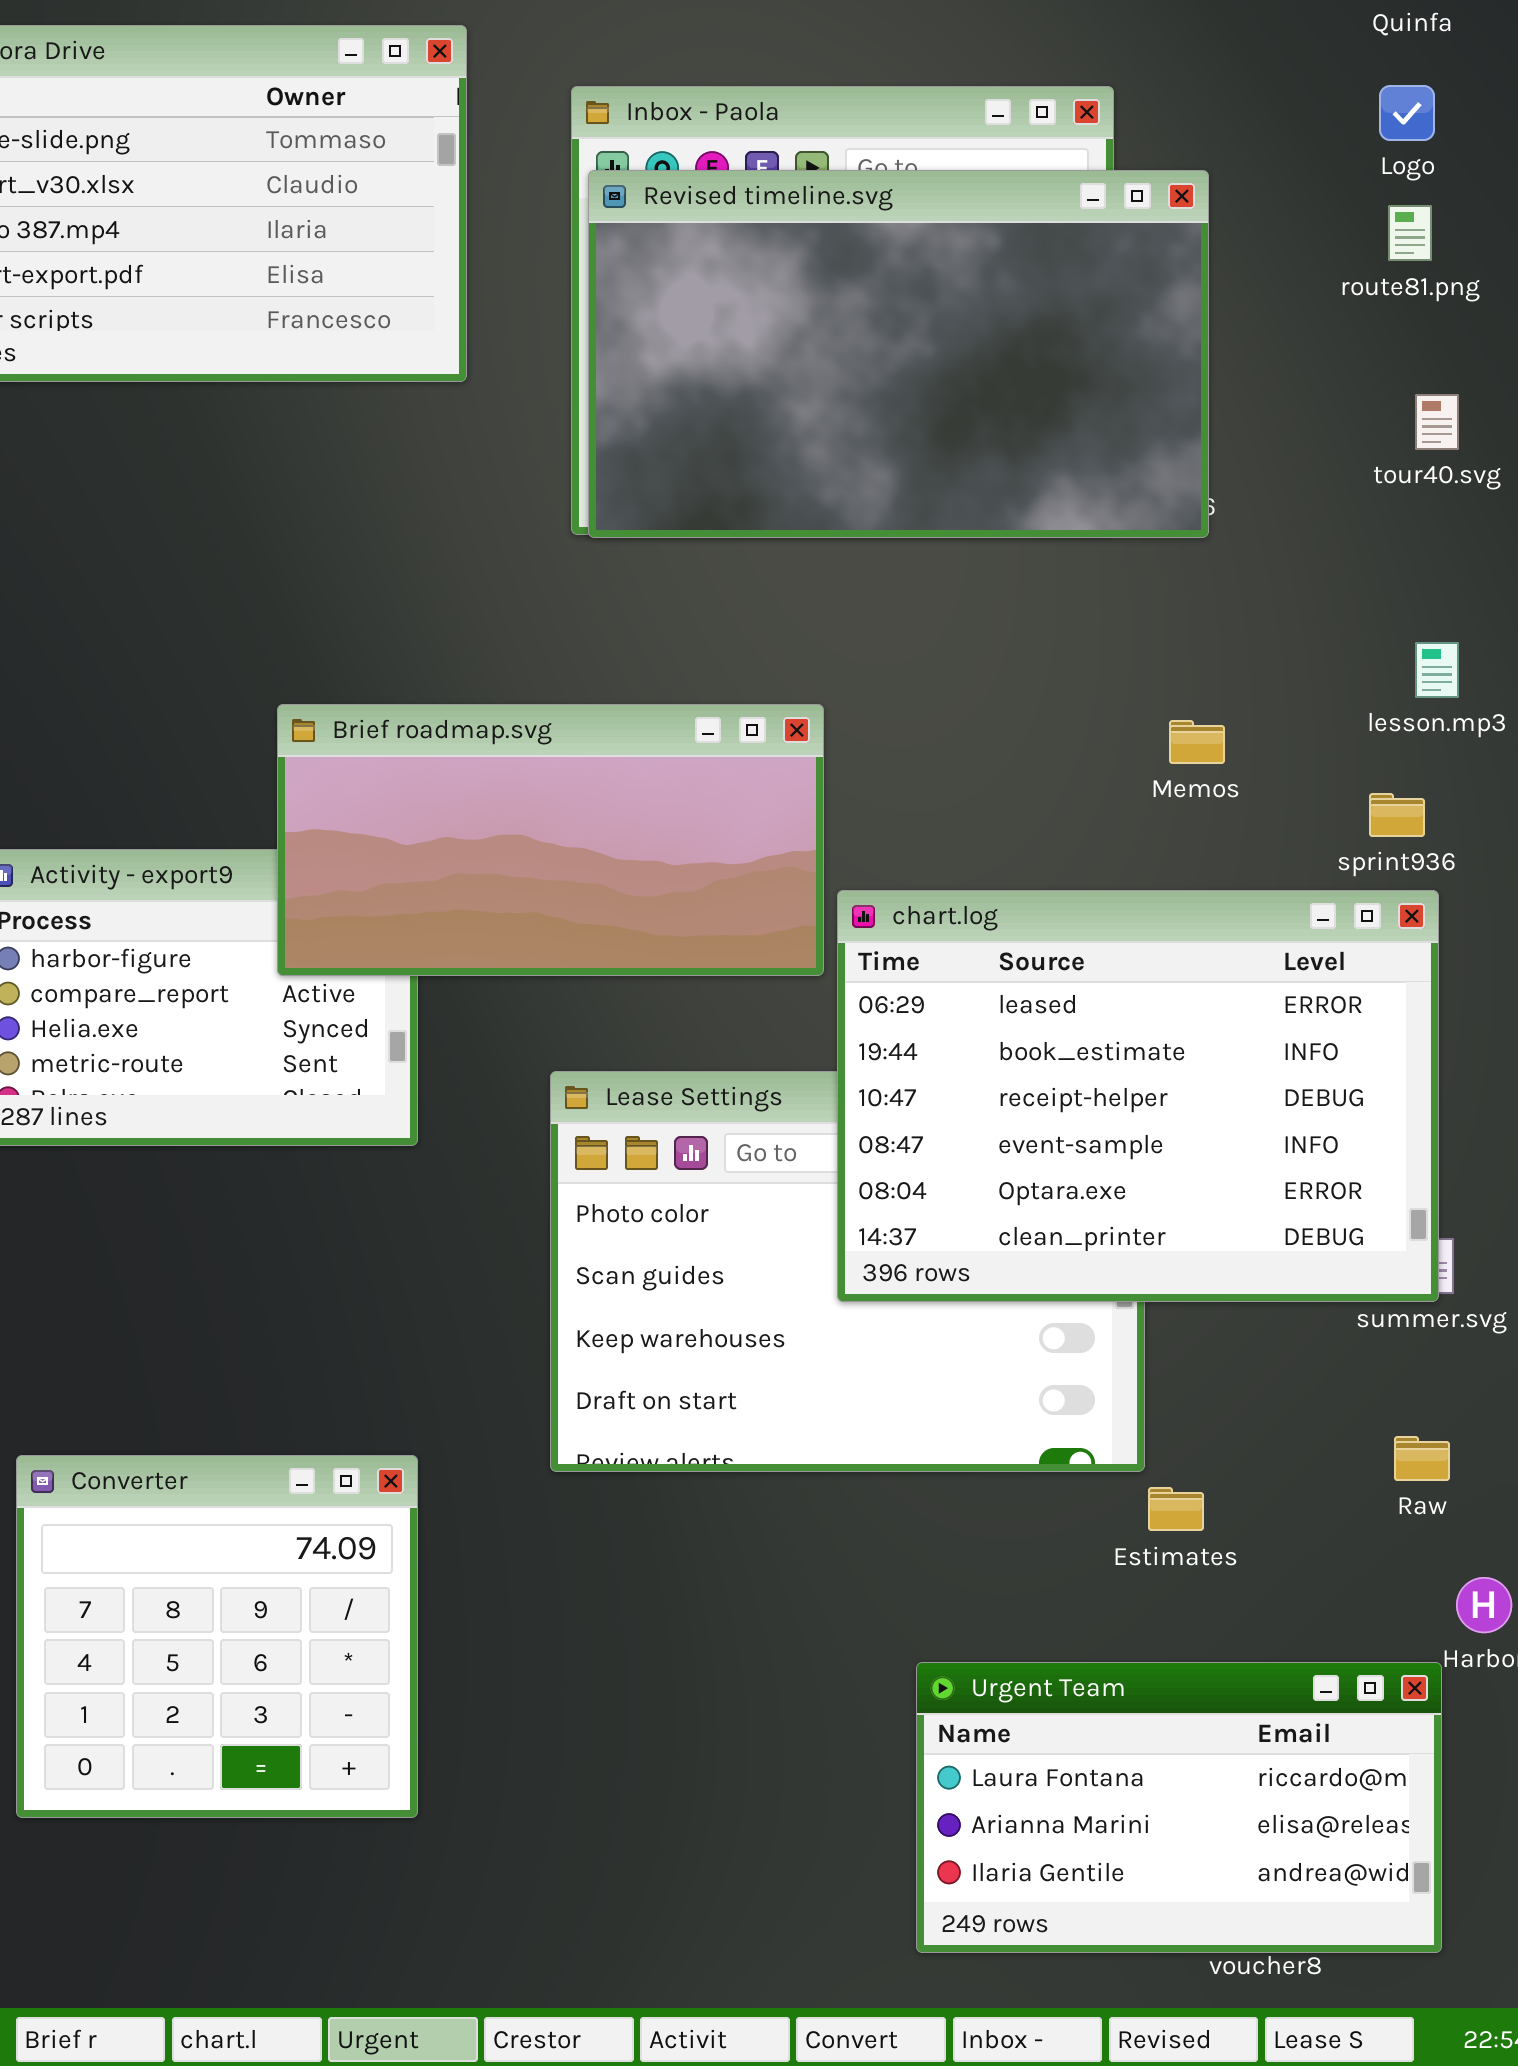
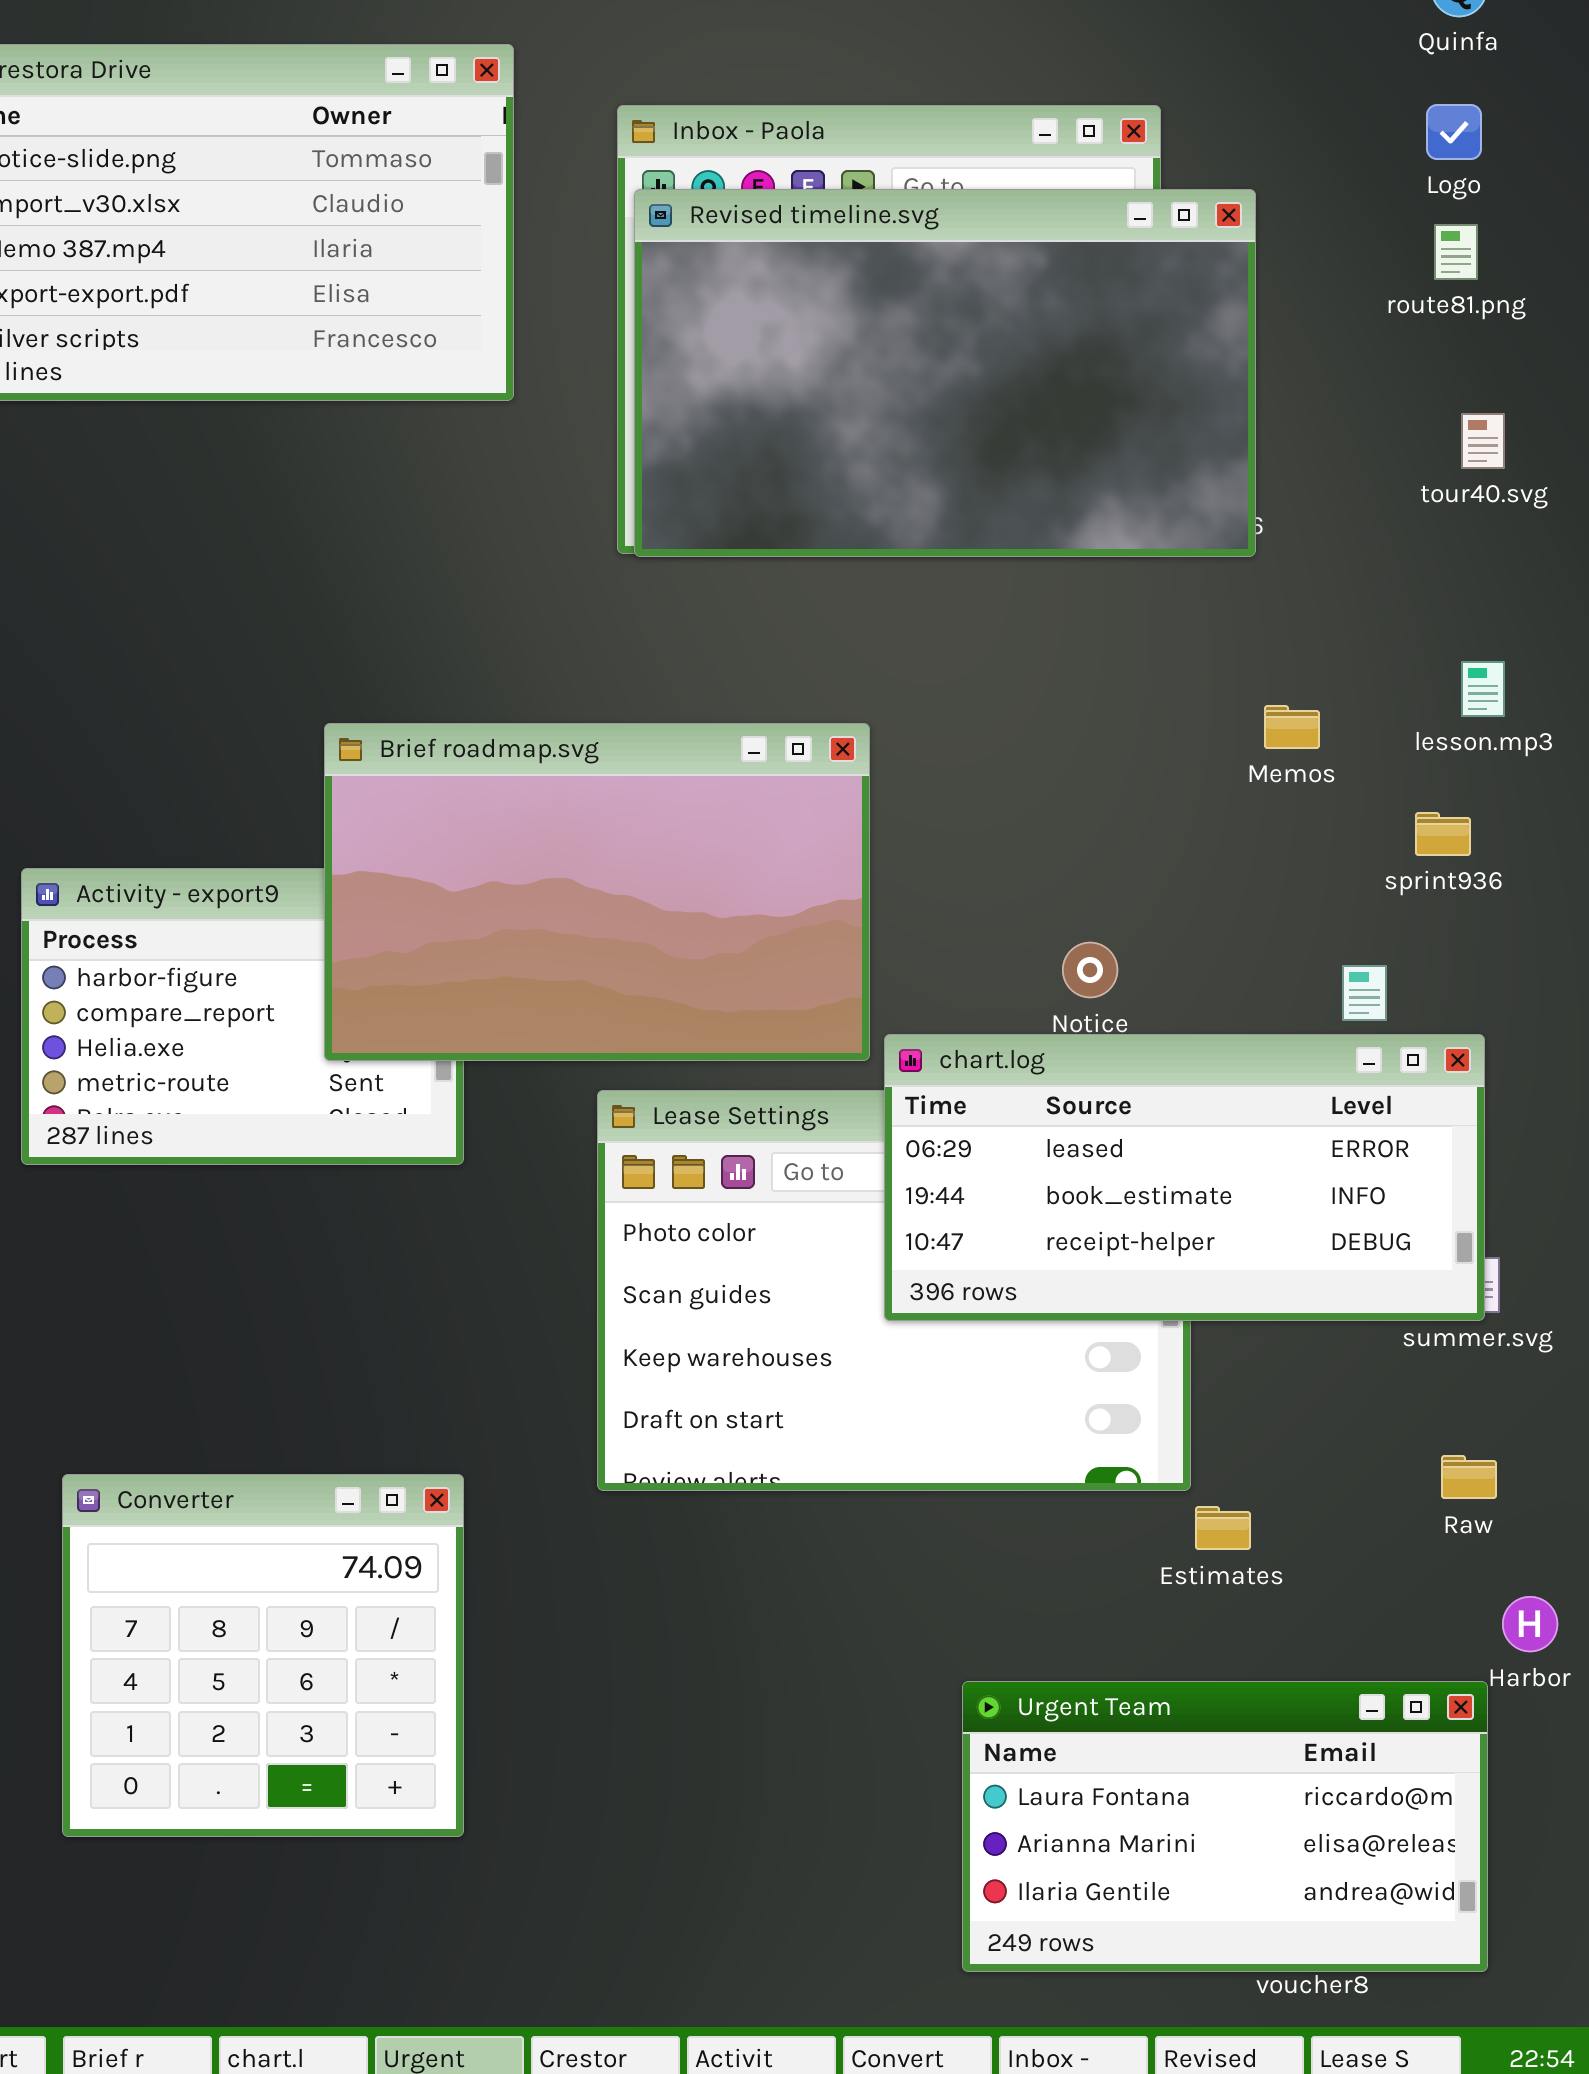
Brief roadmap.svg: [277,704,824,976] -> [324,723,870,1061], resized
Memos: [1169,720,1225,764] -> [1264,705,1320,749], moved
chart.log: [837,890,1439,1302] -> [884,1034,1485,1321], resized

